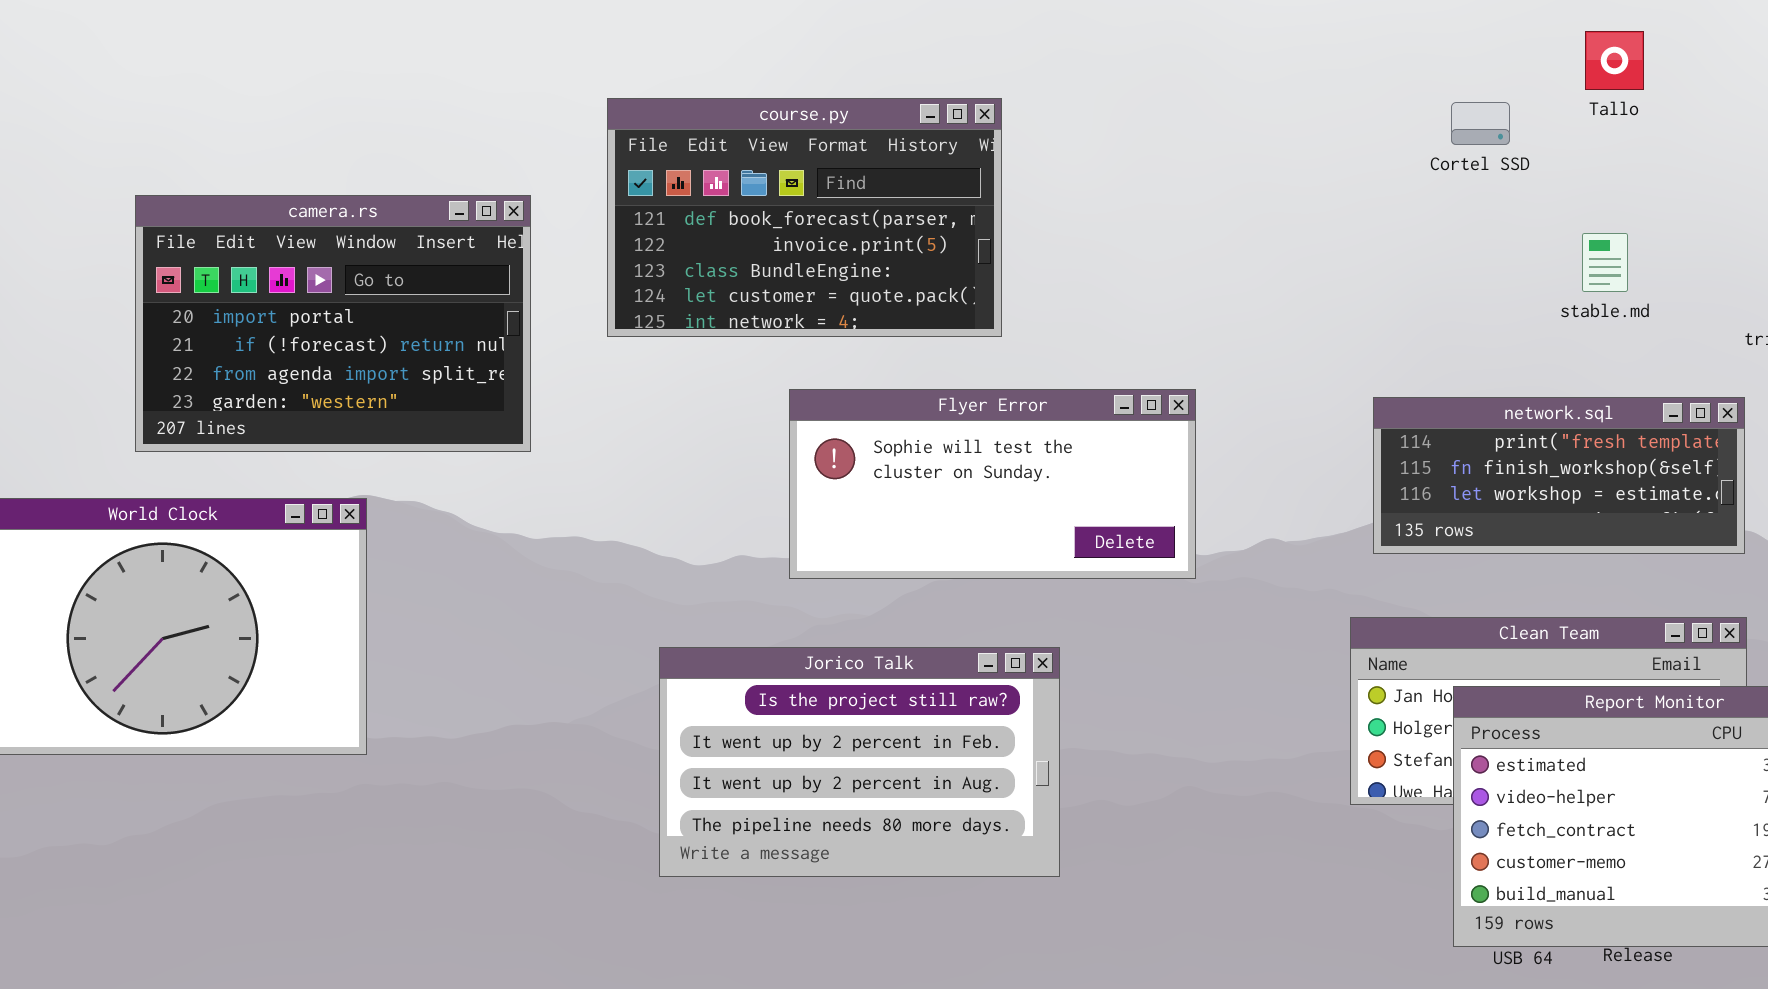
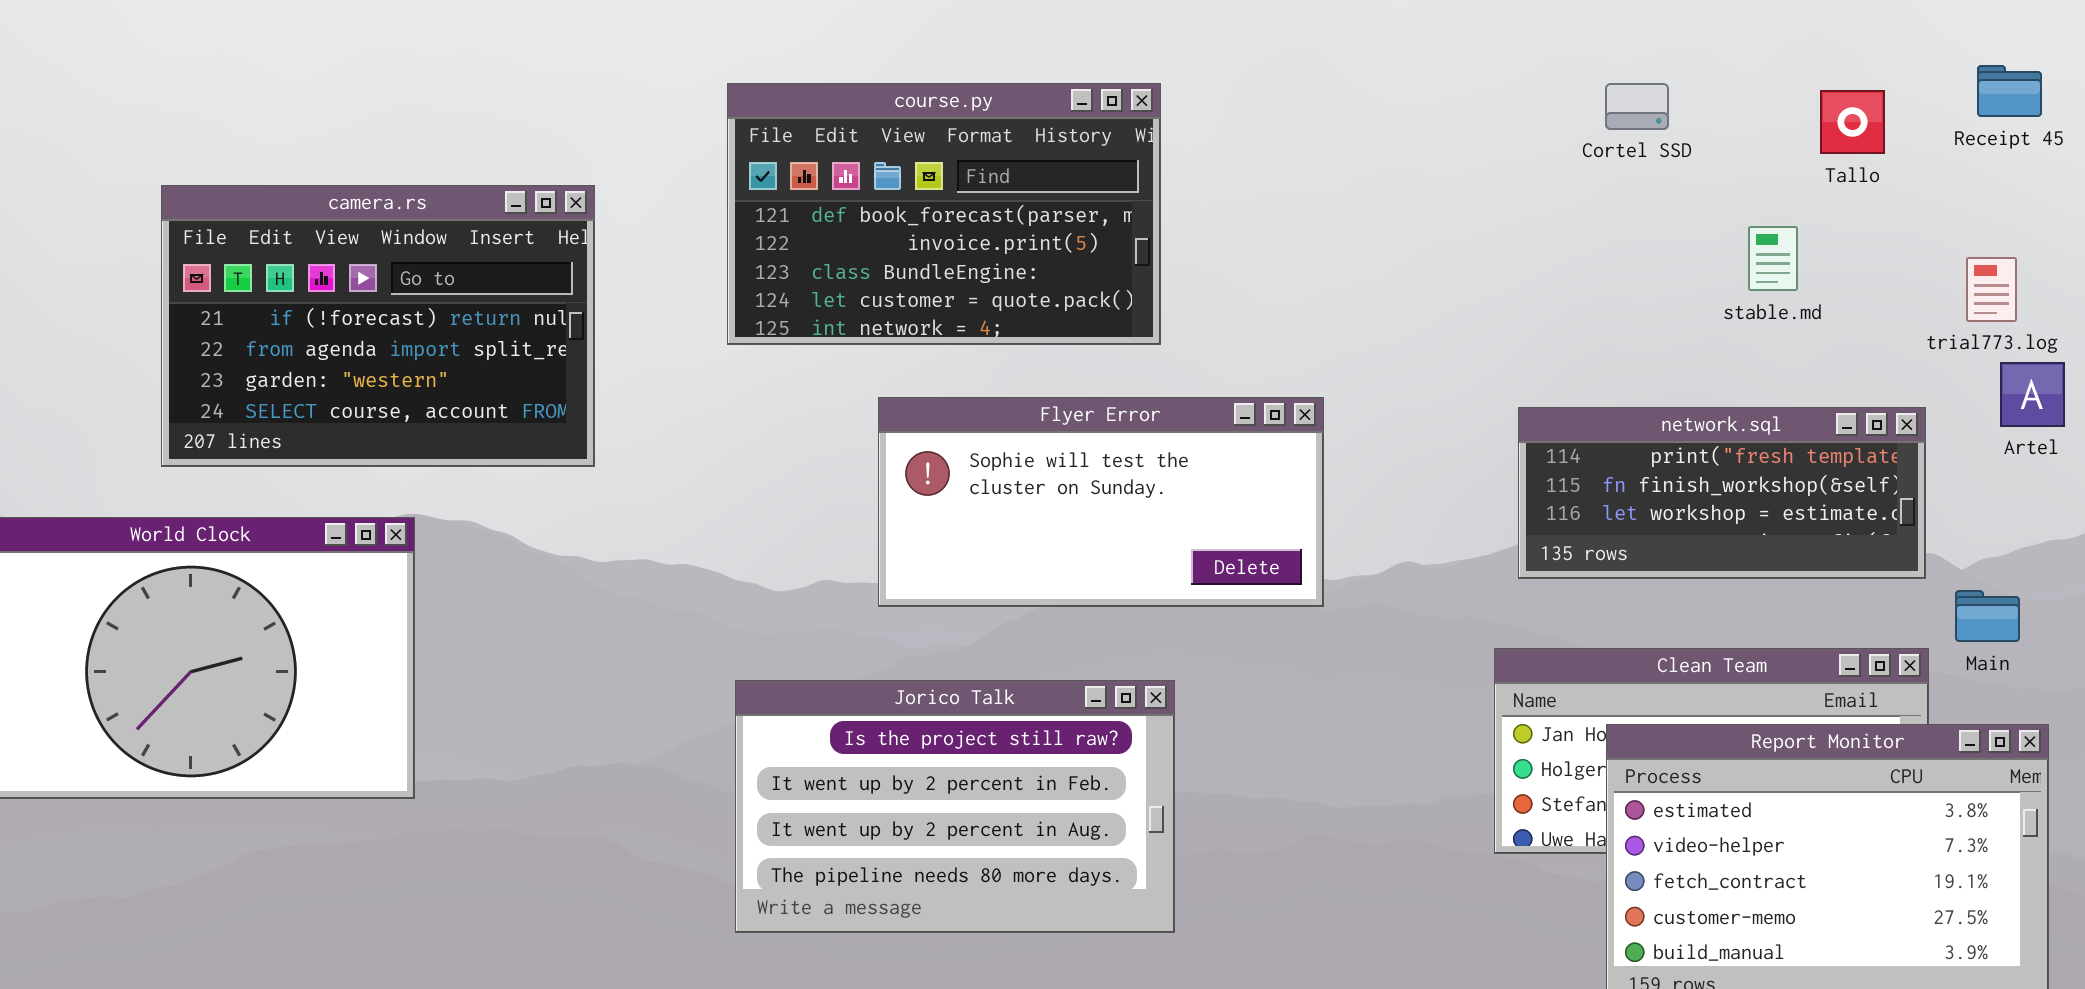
Tallo: [1585,31,1644,90] -> [1820,90,1885,154], moved
course.py: [607,98,1002,337] -> [727,83,1161,345], moved
camera.rs: [135,195,531,452] -> [161,185,595,467], scrolled down 1 row

